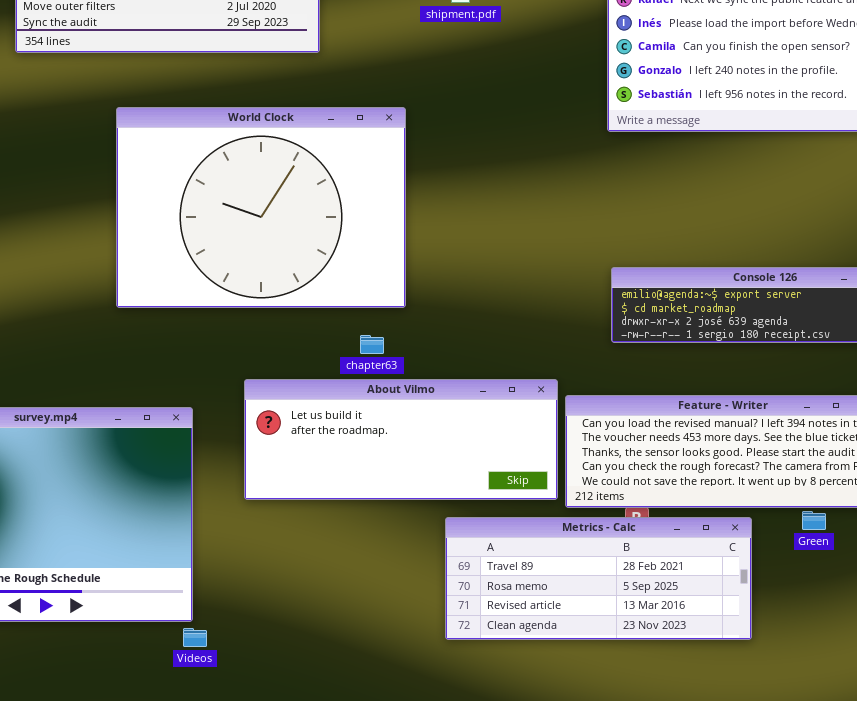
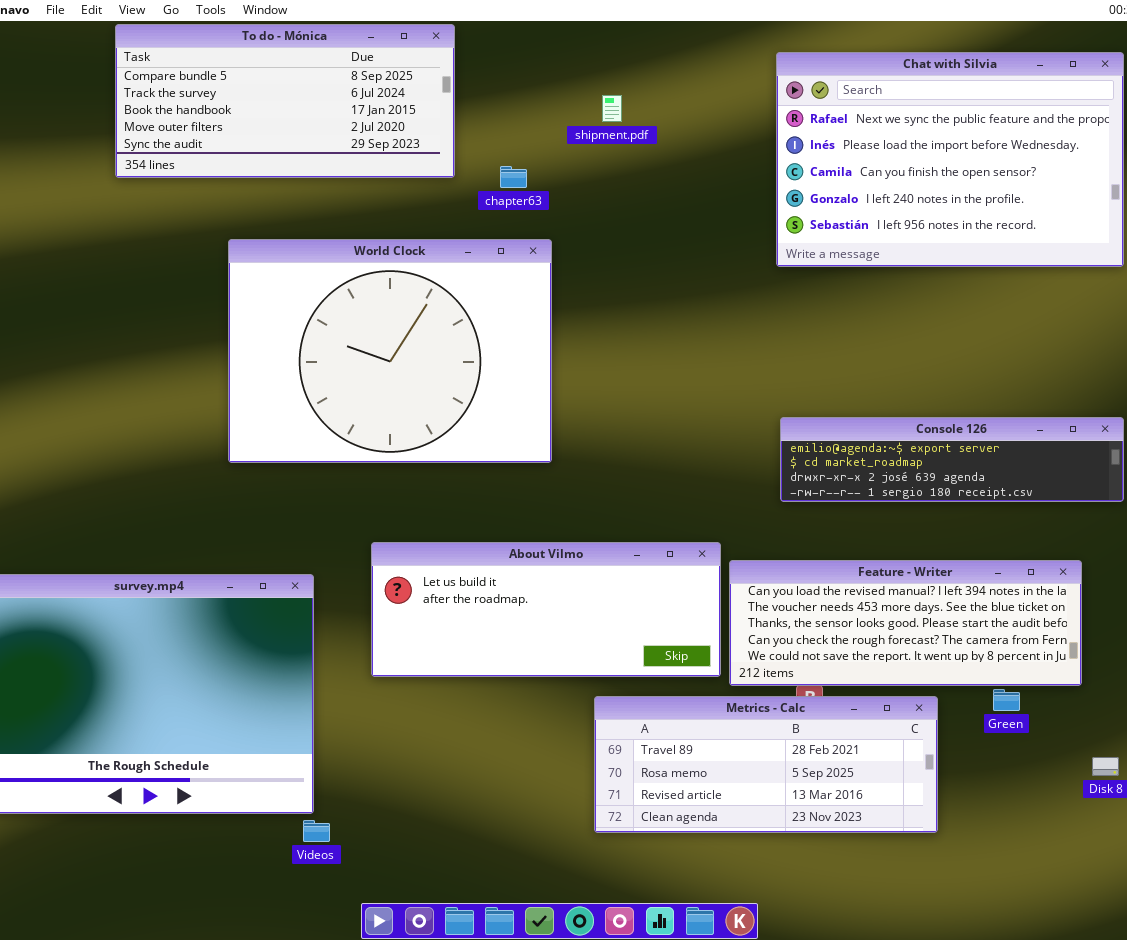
chapter63: [360,335,384,354] -> [500,166,527,188], moved

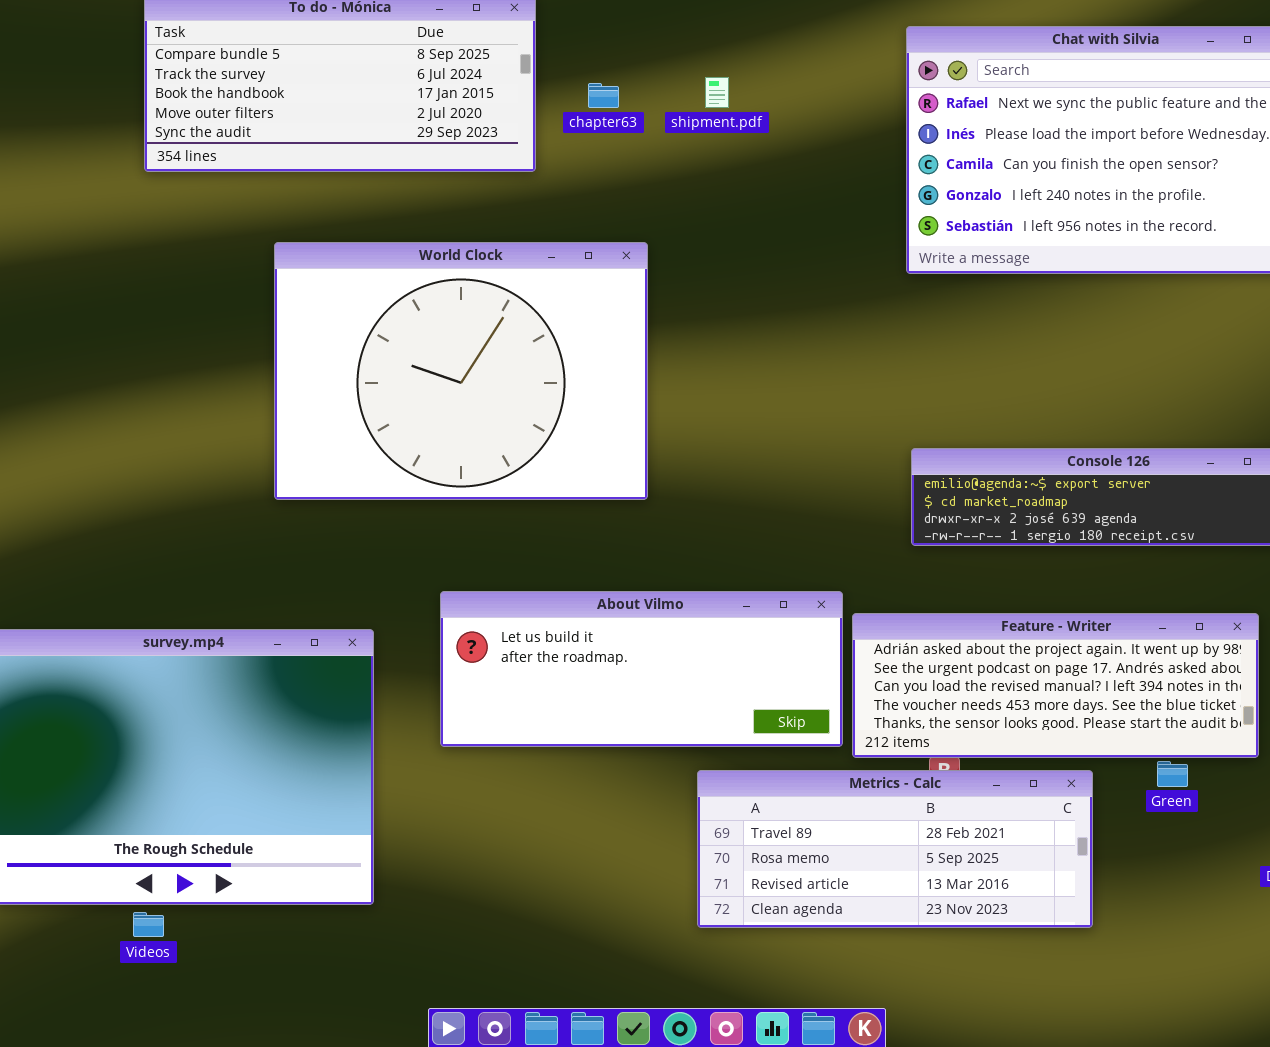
chapter63: [500,166,527,188] -> [588,83,619,108], moved
Feature - Writer: [729,560,1082,686] -> [852,613,1259,758], scrolled up 2 rows
Videos: [303,820,330,842] -> [133,912,164,937], moved

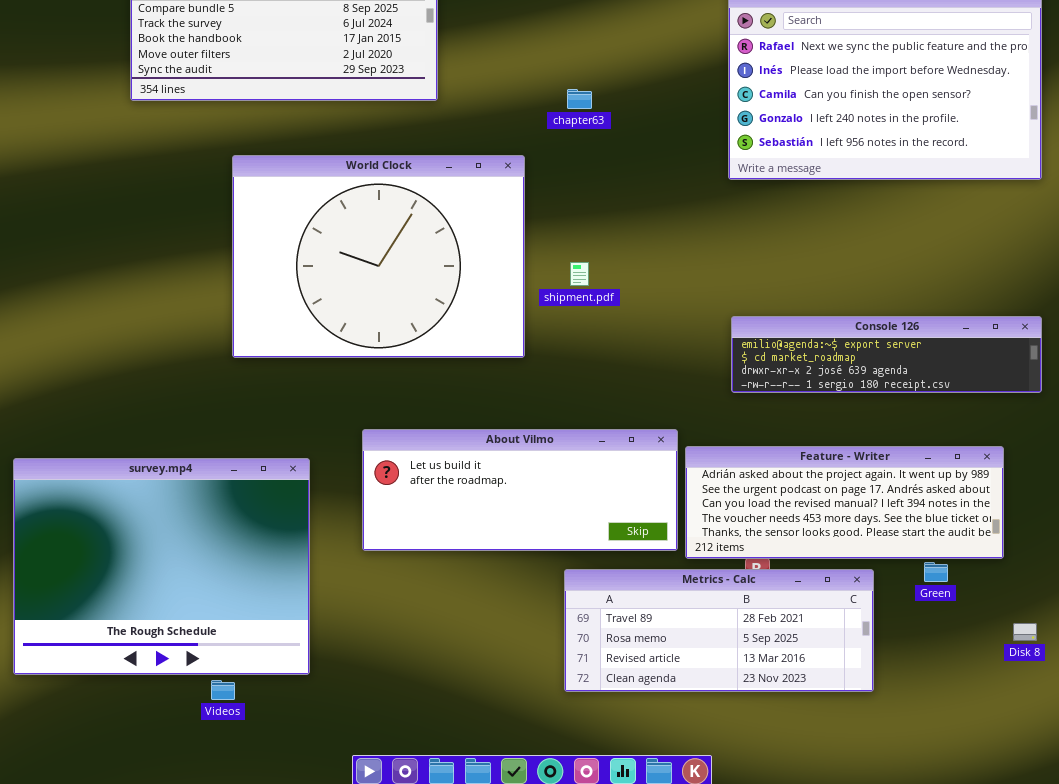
shipment.pdf: [705,77,729,108] -> [570,262,589,286], moved
chapter63: [588,83,619,108] -> [567,89,592,109], moved
Videos: [133,912,164,937] -> [211,680,235,700], moved

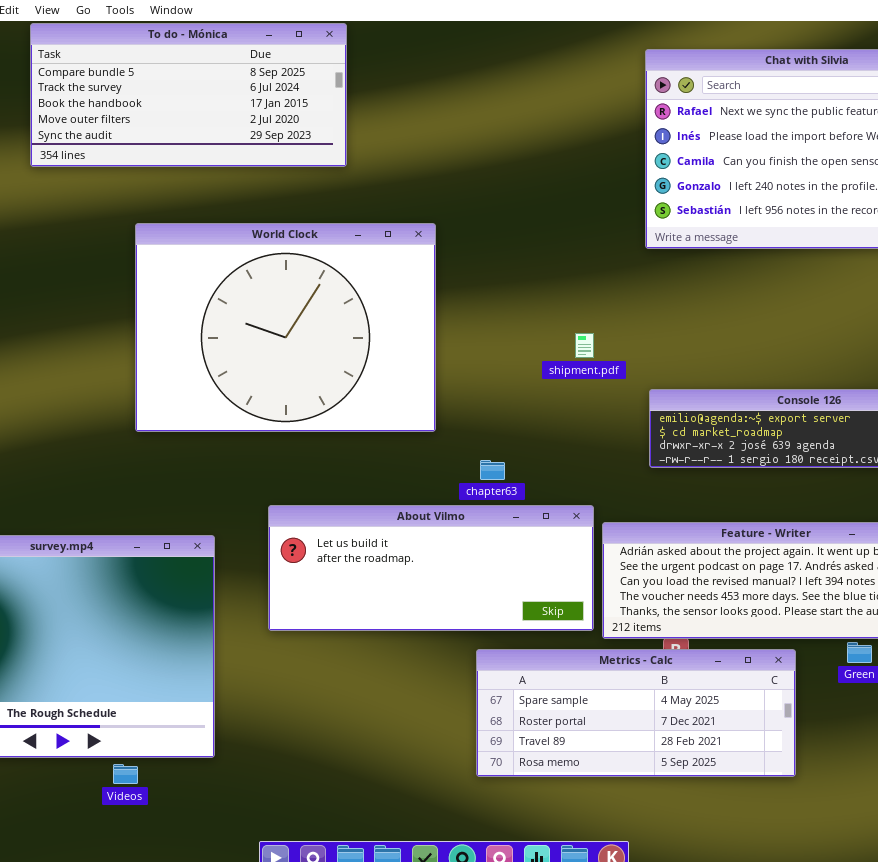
chapter63: [567,89,592,109] -> [480,460,505,480], moved
shipment.pdf: [570,262,589,286] -> [575,333,594,358], moved
Metrics - Calc: [564,569,874,692] -> [476,649,796,777], scrolled up 2 rows

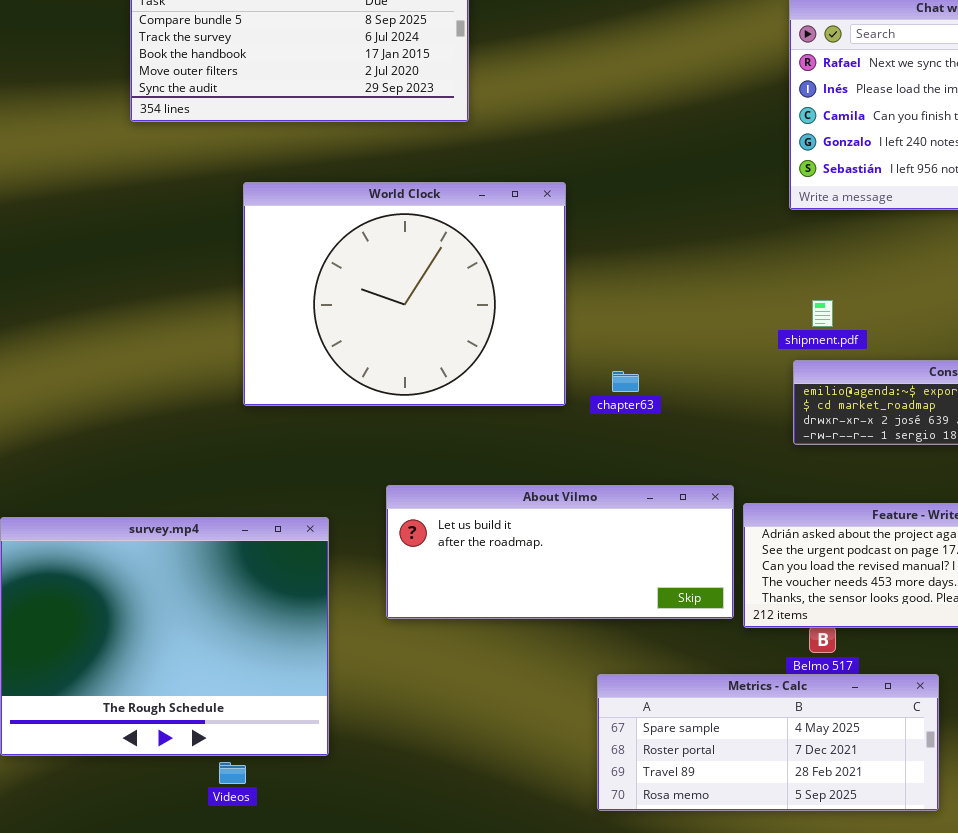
shipment.pdf: [575,333,594,358] -> [812,300,833,327], moved
chapter63: [480,460,505,480] -> [612,371,639,392], moved
Metrics - Calc: [476,649,796,777] -> [597,674,939,811], moved

